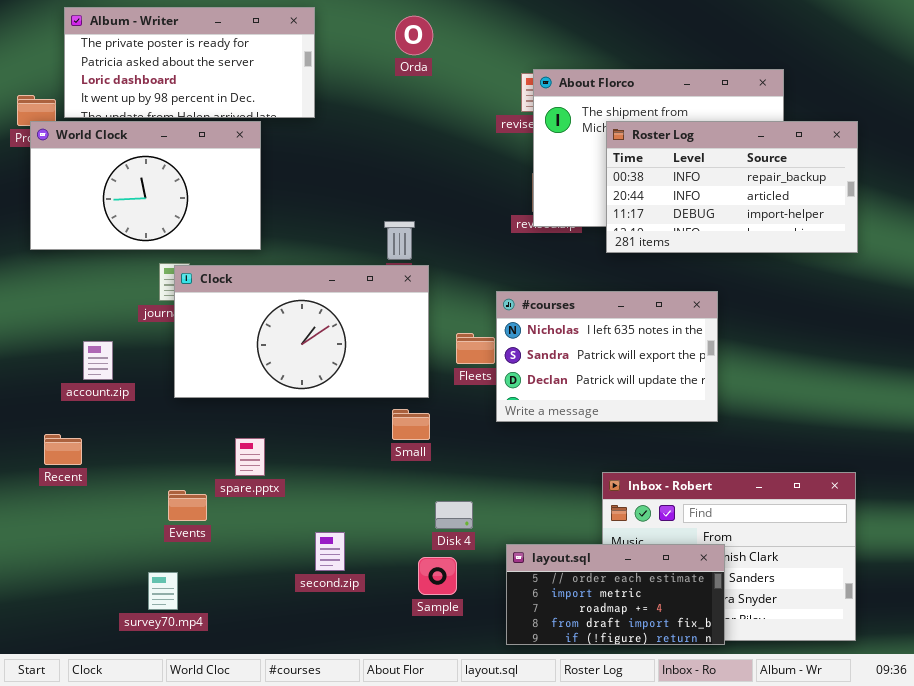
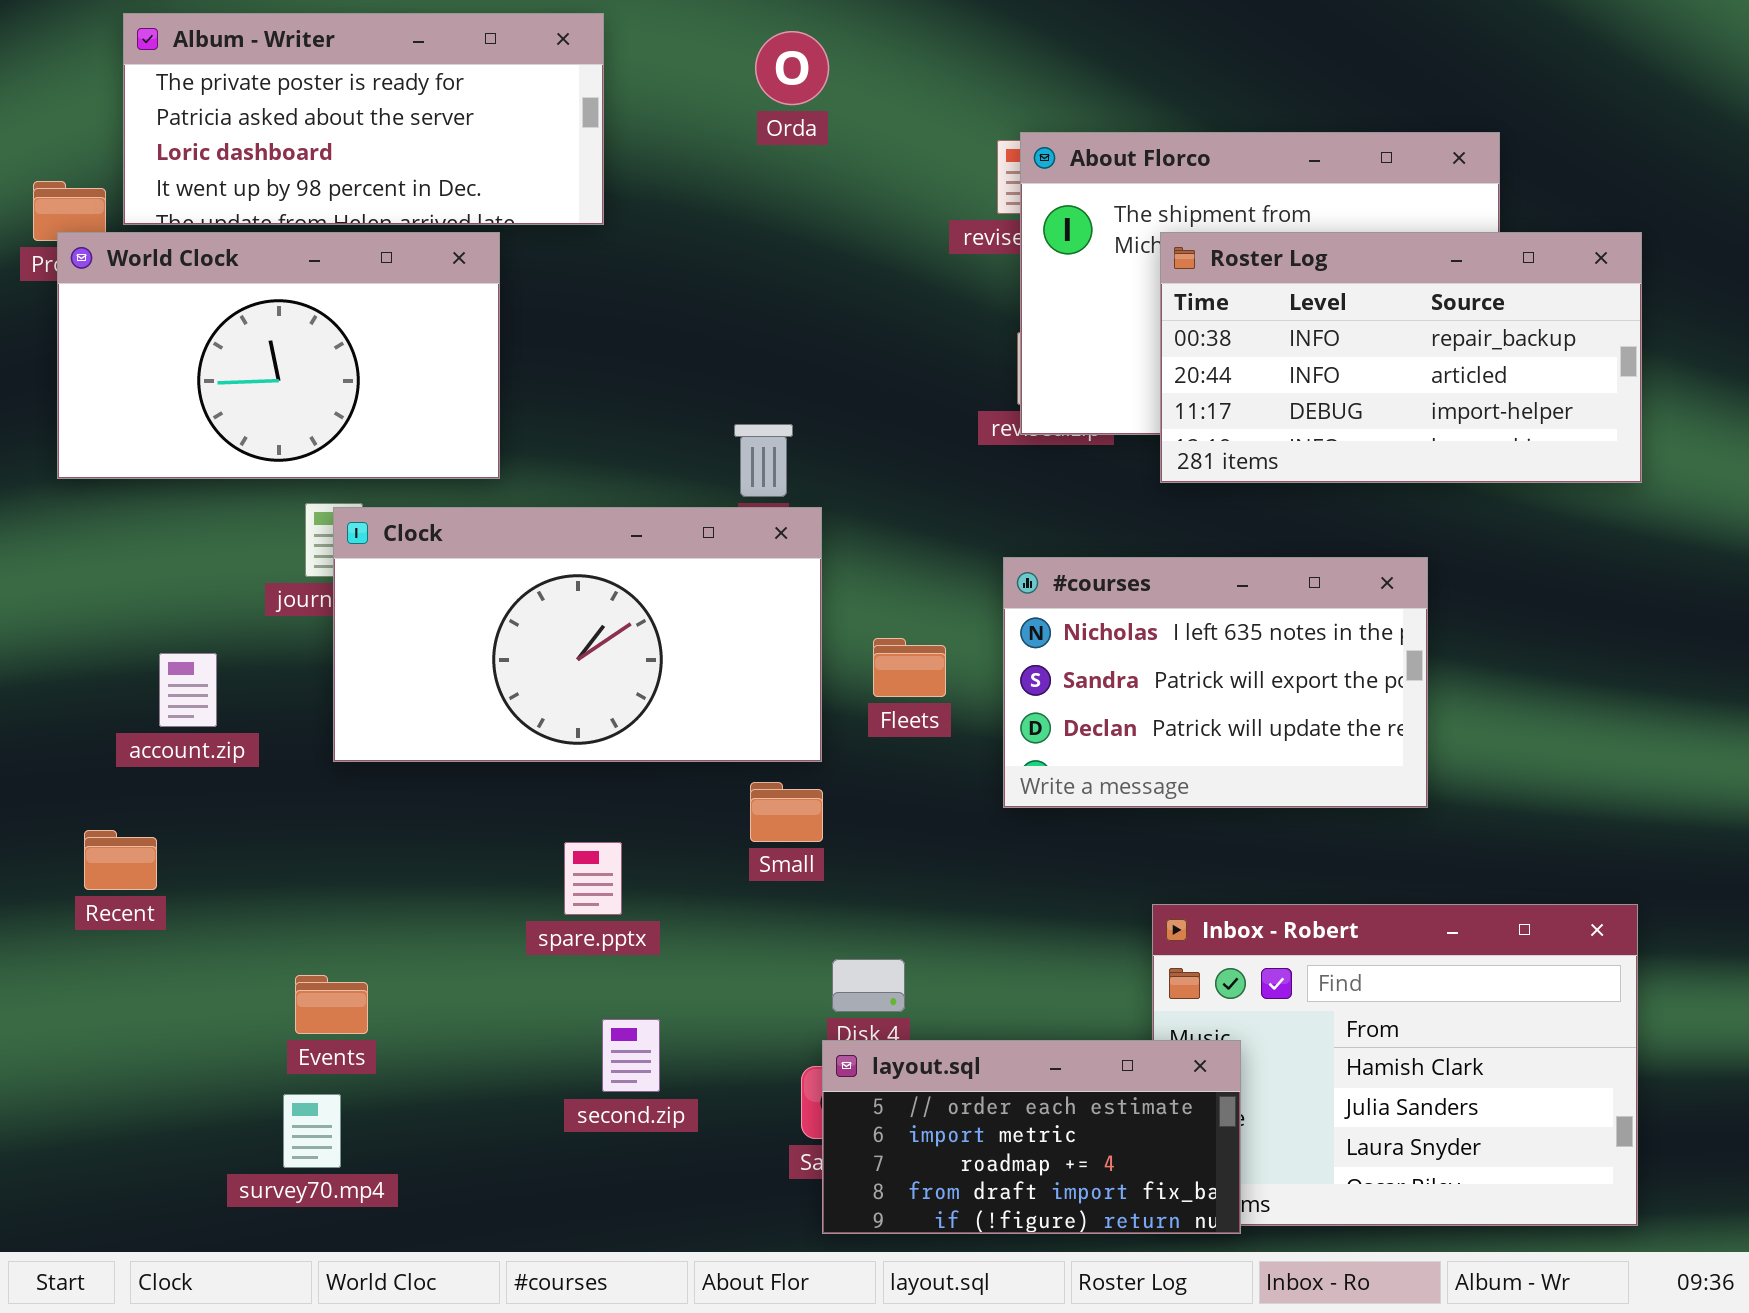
#courses: [496,291,718,422] -> [1003,557,1428,808], moved
spare.pptx: [235,438,265,476] -> [564,842,622,915], moved
Events: [168,490,207,521] -> [295,975,368,1034], moved
layout.sql: [506,544,725,645] -> [822,1040,1241,1234], moved

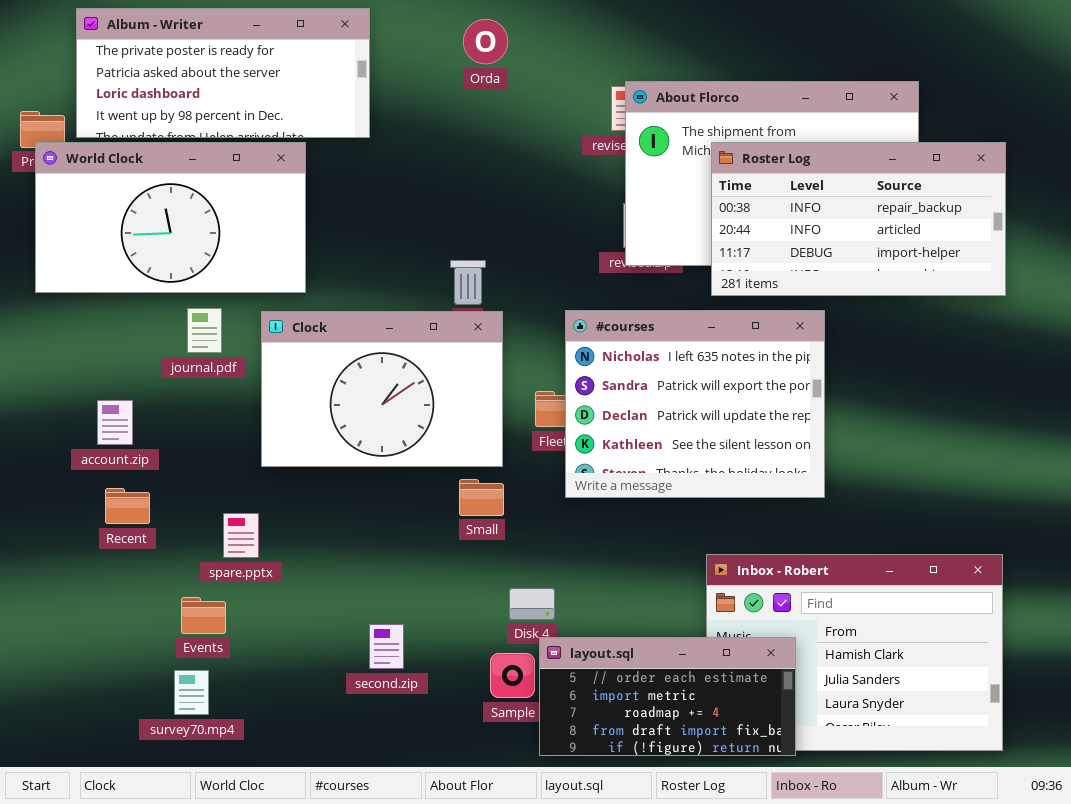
Clock: [333,507,822,762] -> [261,311,503,467], resized
#courses: [1003,557,1428,808] -> [565,310,825,498], moved, resized
Recent: [84,830,157,890] -> [105,488,150,524], moved
spare.pptx: [564,842,622,915] -> [223,513,259,558], moved
layout.sql: [822,1040,1241,1234] -> [539,637,796,756], moved

